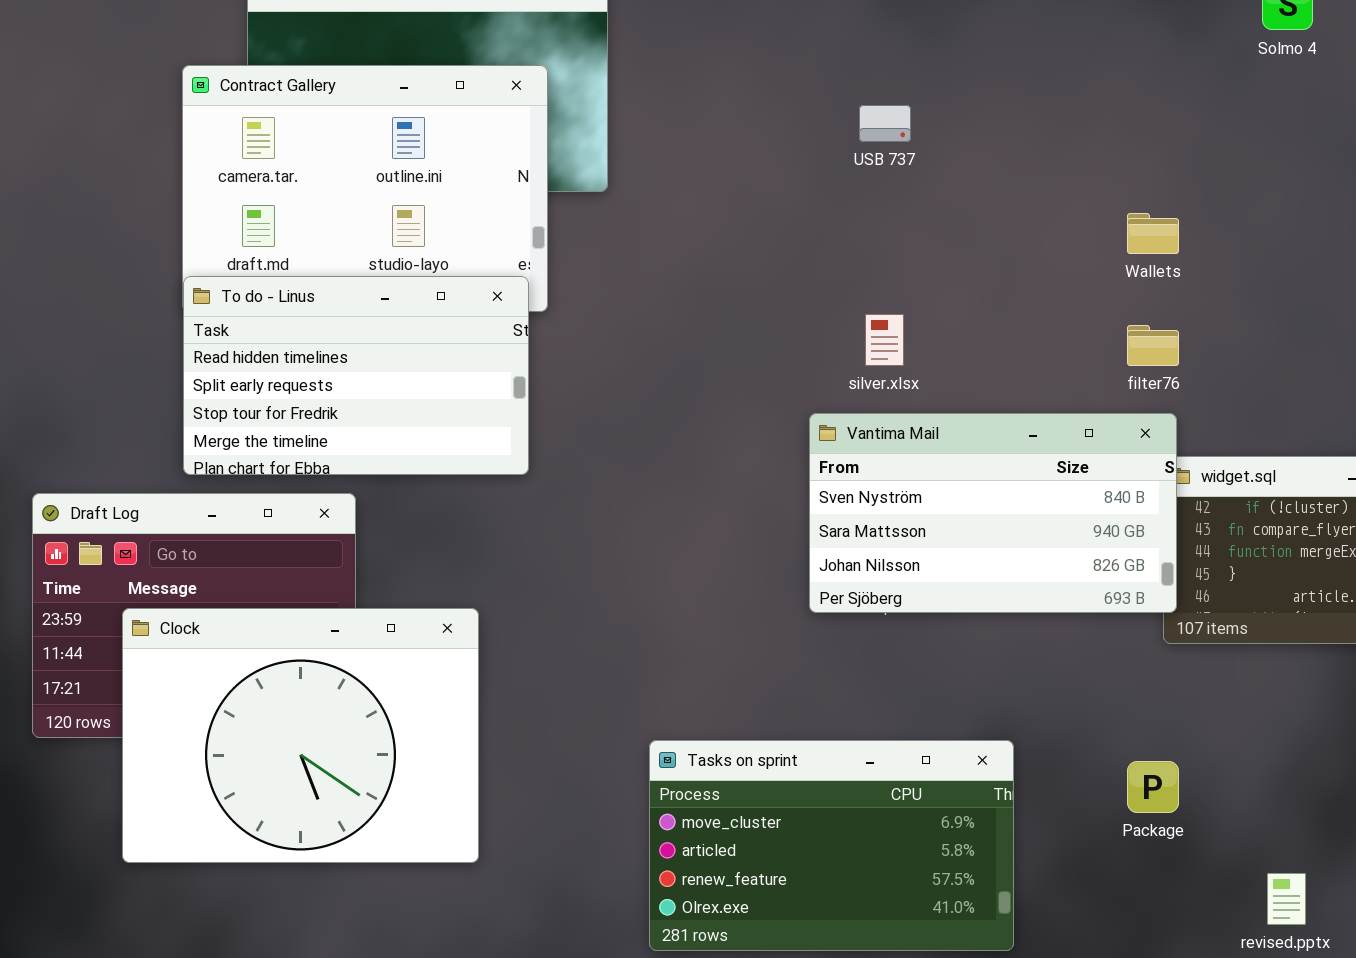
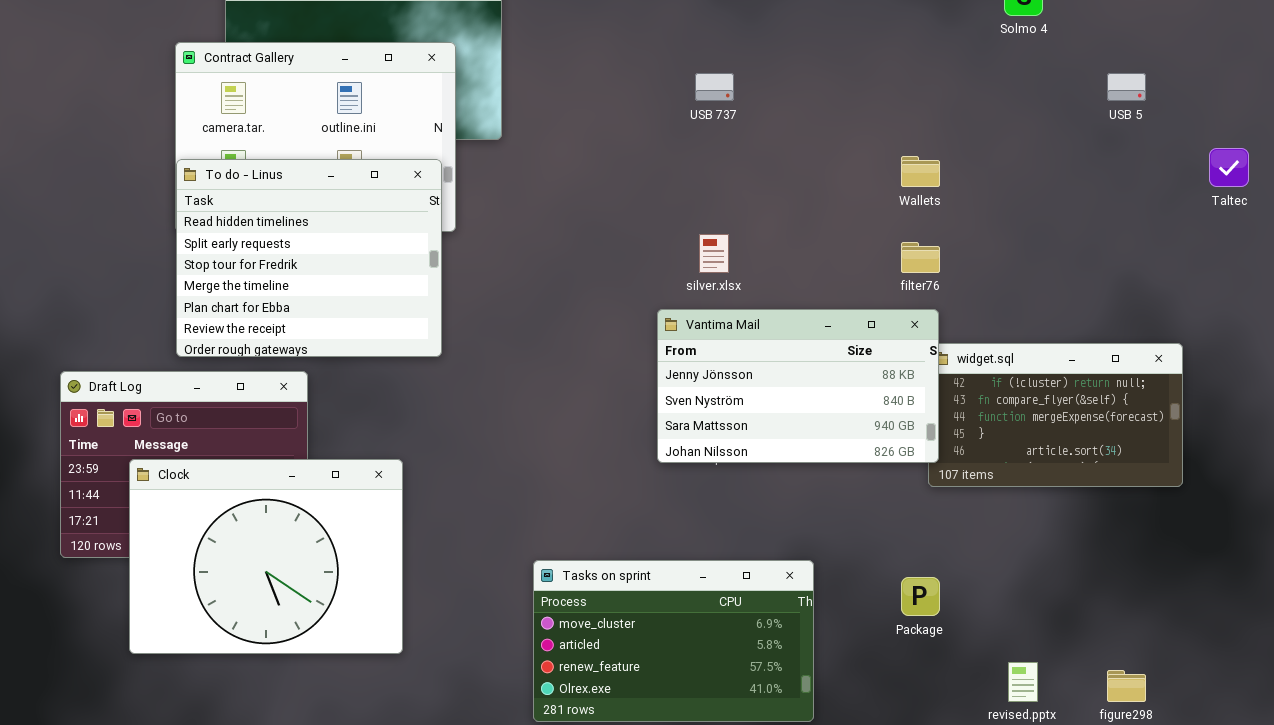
To do - Linus: [183,276,529,475] -> [176,159,442,357], resized
Vantima Mail: [809,413,1177,613] -> [657,309,939,463], scrolled up 1 row

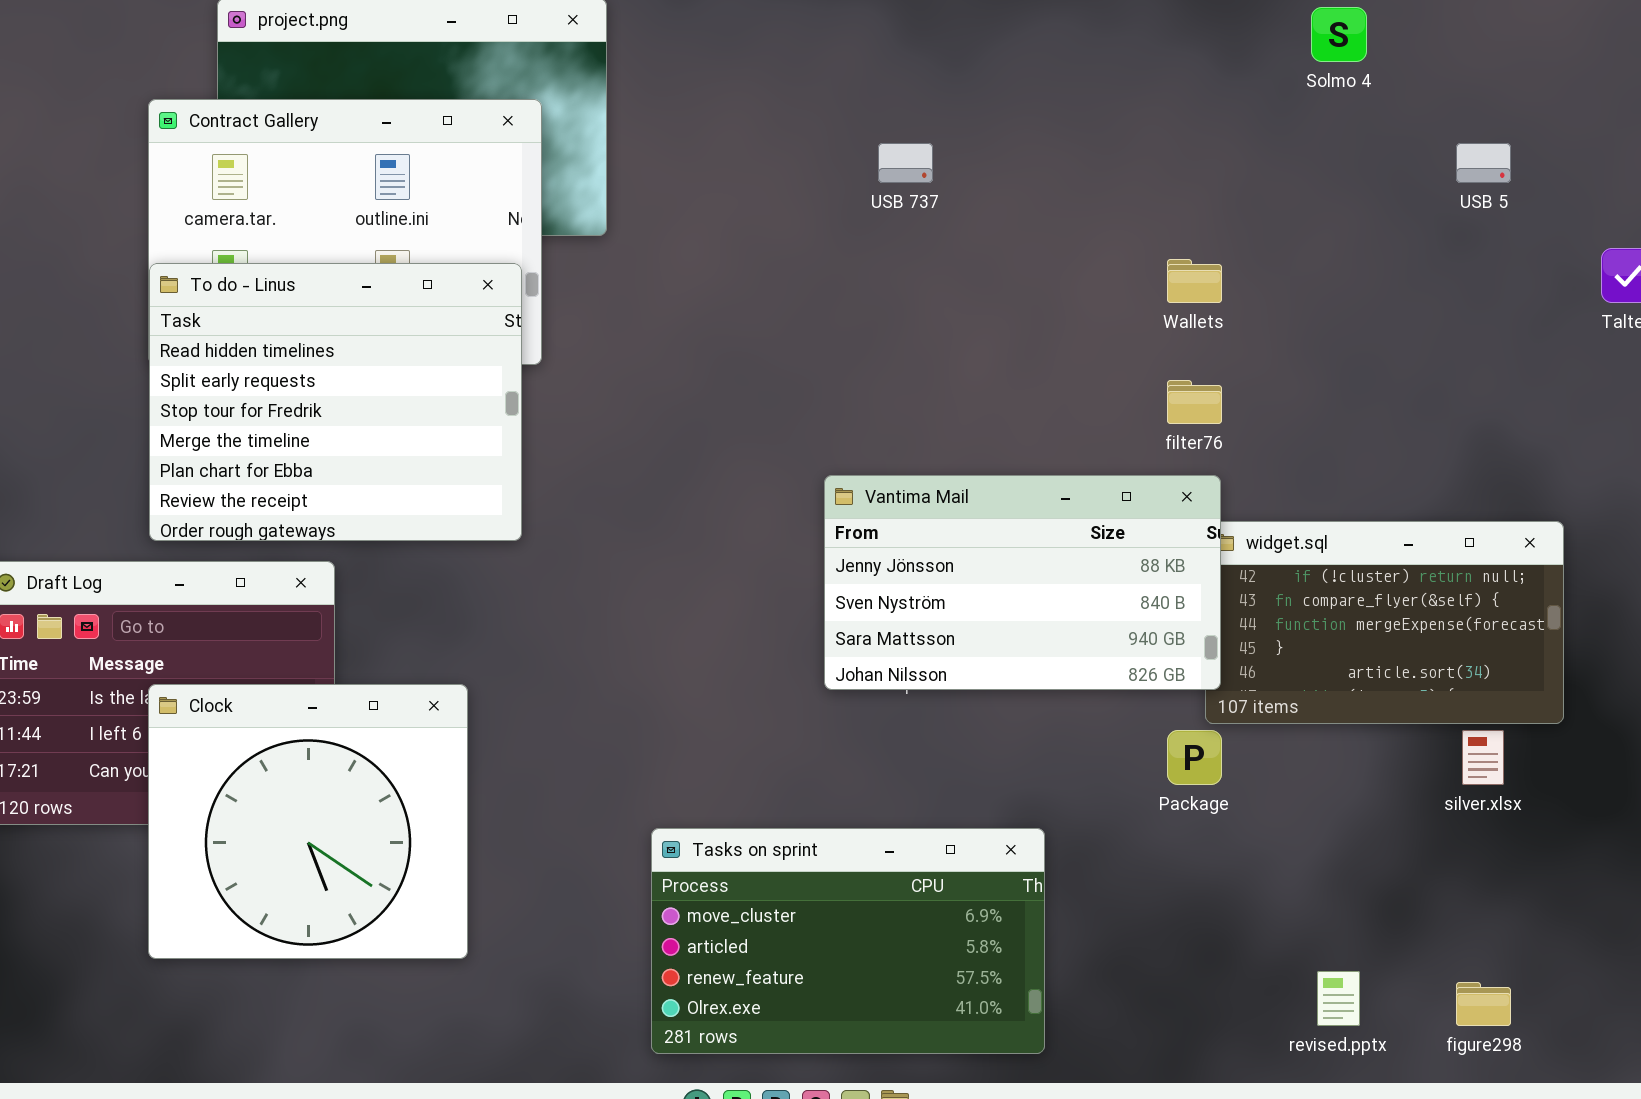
silver.xlsx: [699,234,729,273] -> [1462,730,1504,785], moved
Clock: [129,459,403,654] -> [148,684,468,959], resized
Package: [901,577,940,616] -> [1167,730,1222,785], moved

